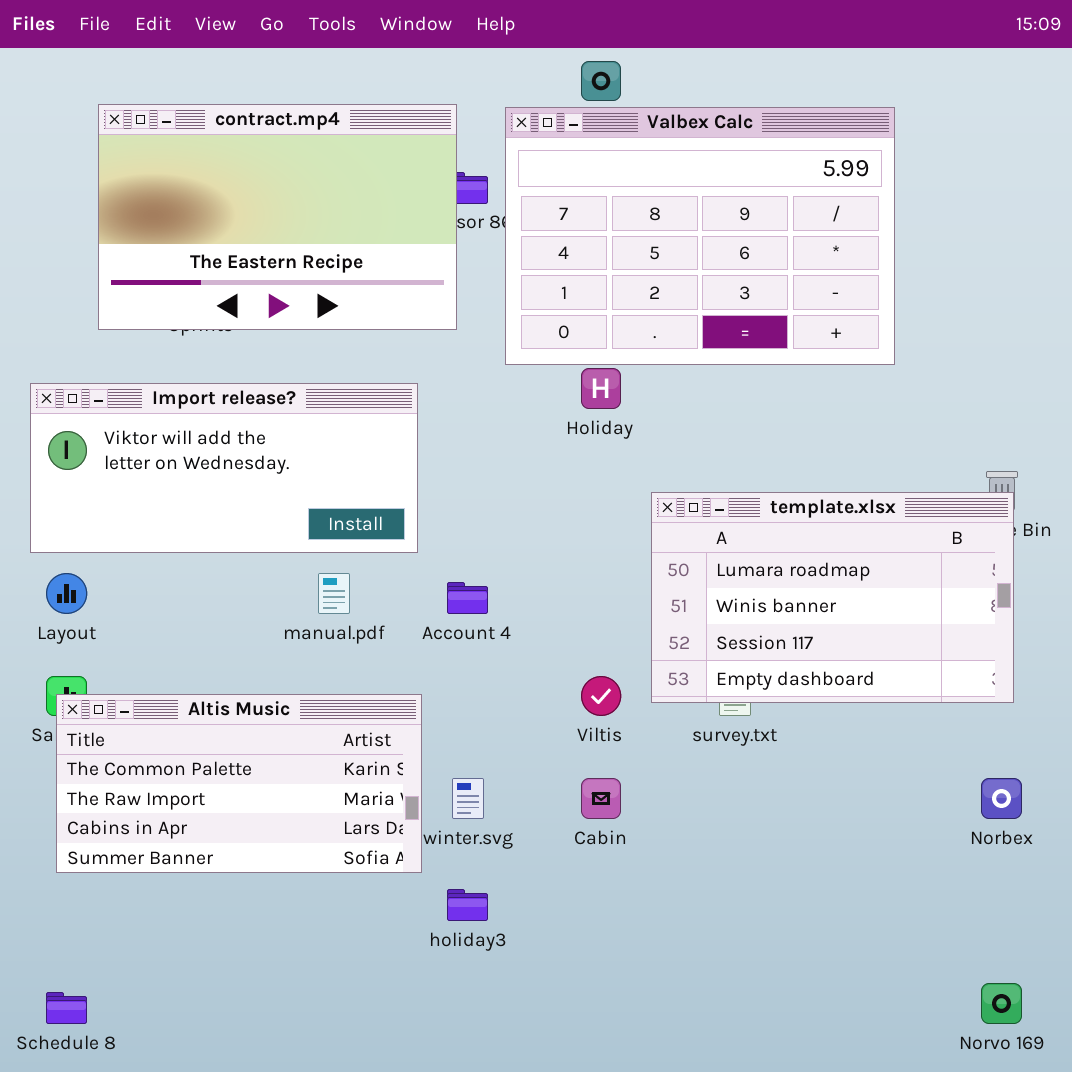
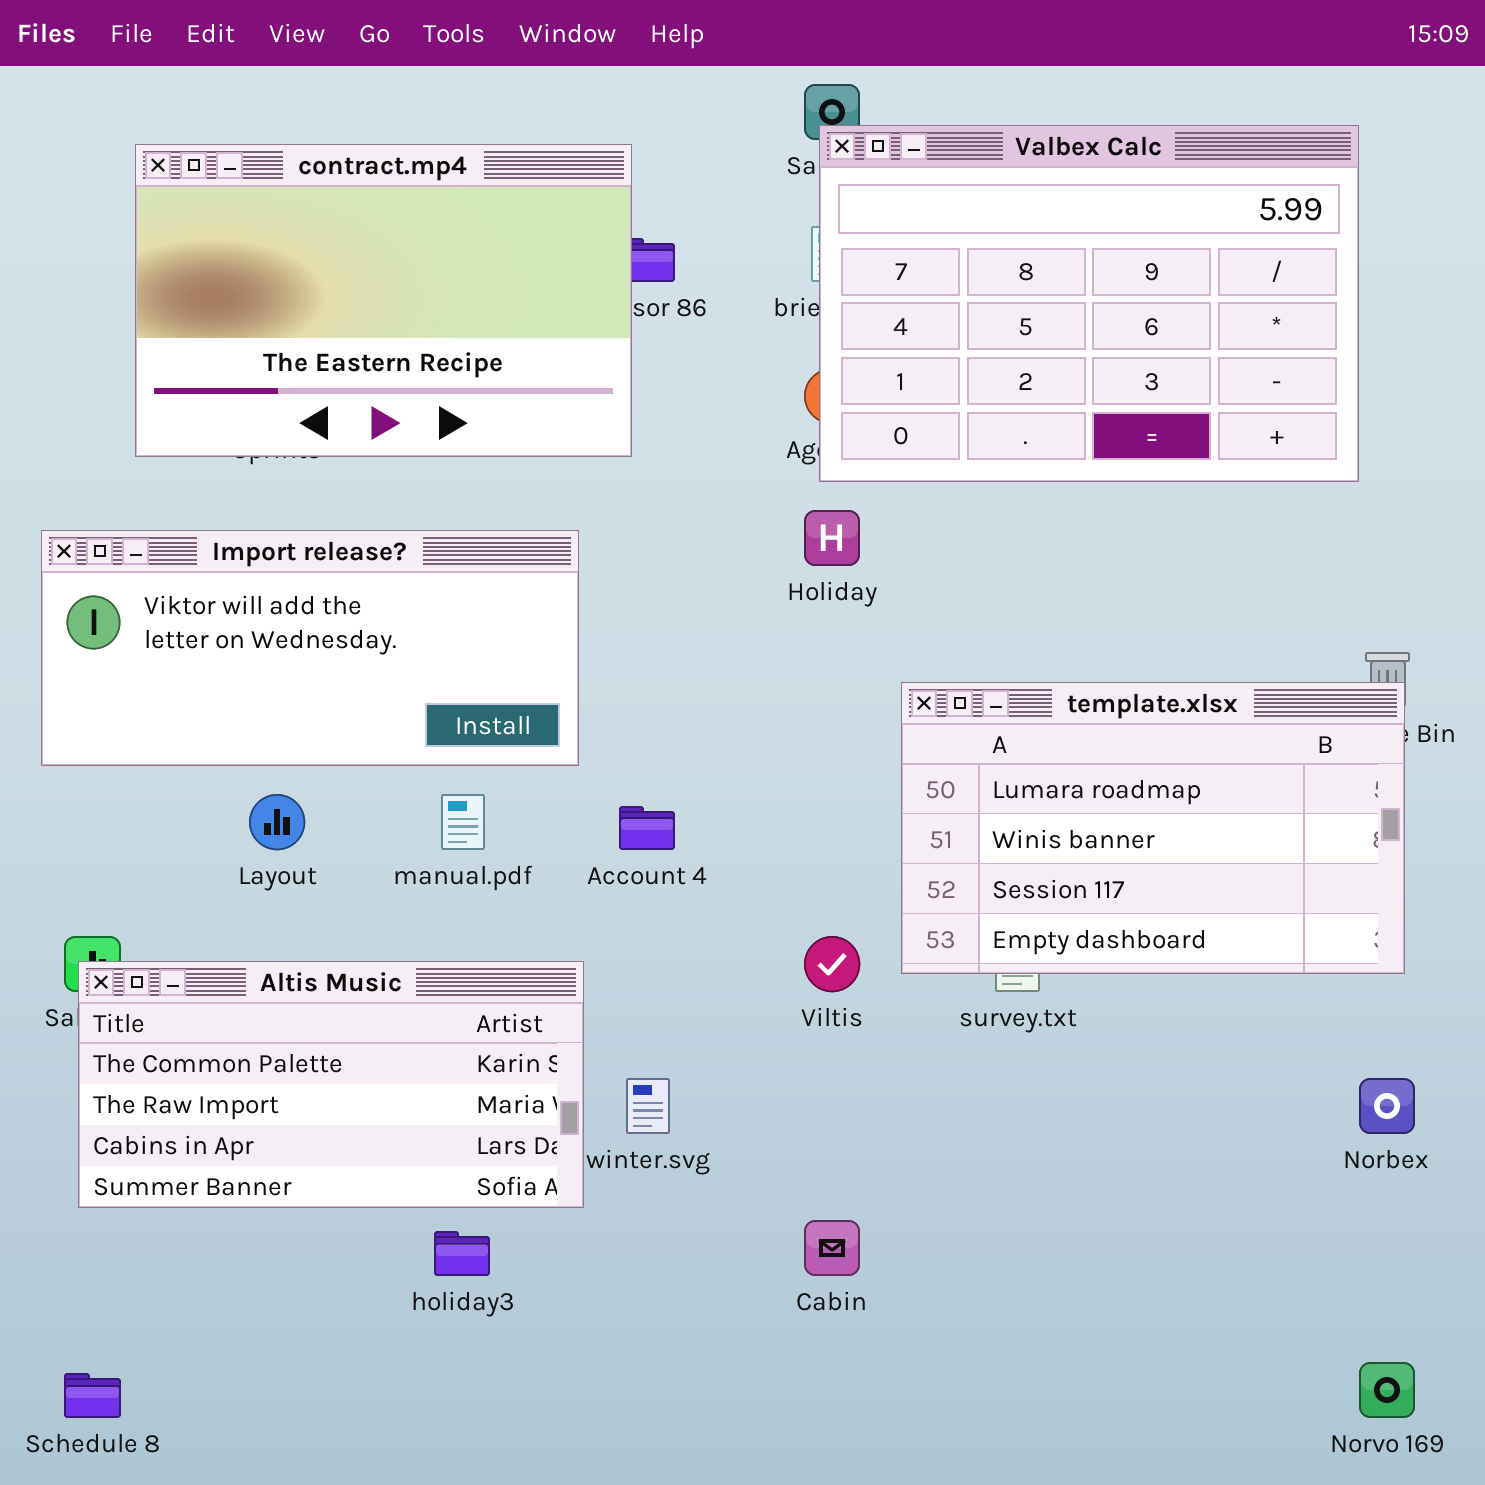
Valbex Calc: [505,107,895,365] -> [819,125,1359,482], moved
Layout: [46,573,87,614] -> [249,794,305,850], moved
Cabin: [581,778,621,819] -> [804,1220,860,1276], moved
holiday3: [447,889,488,921] -> [434,1231,490,1276], moved

